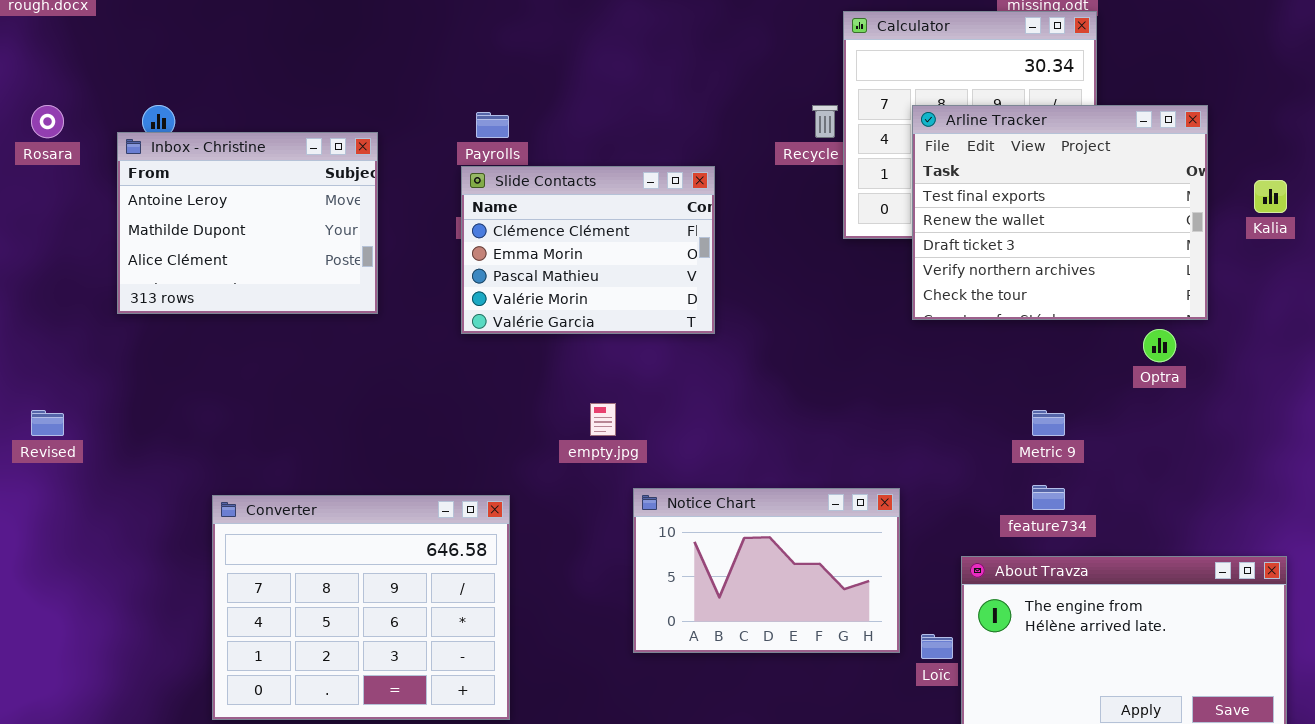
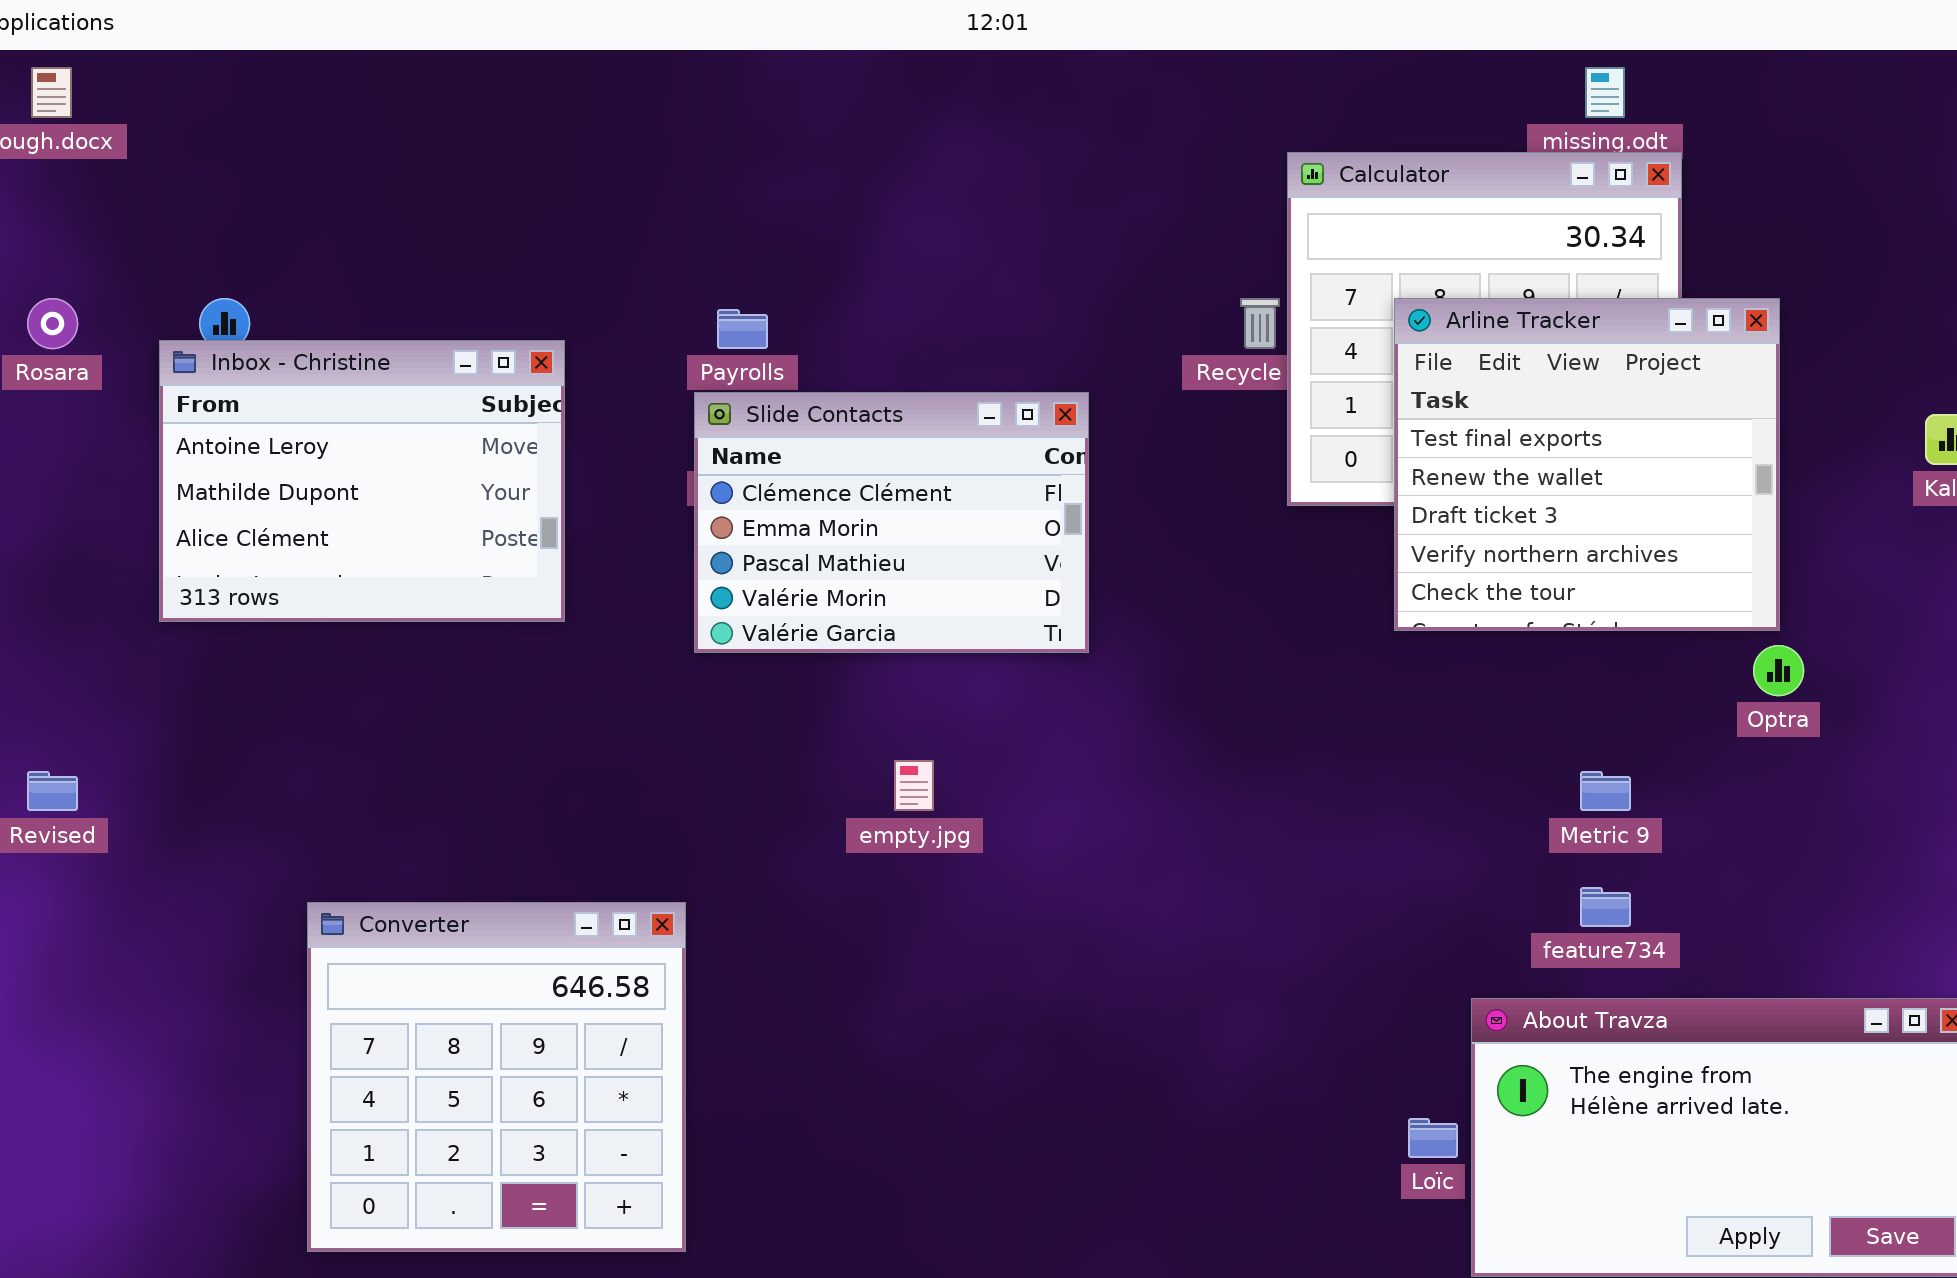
Arline Tracker: [912,105,1208,320] -> [1394,298,1780,631], resized
Notice Chart: [633,488,900,653] -> none, closed
Converter: [212,495,510,720] -> [307,902,686,1252], resized

